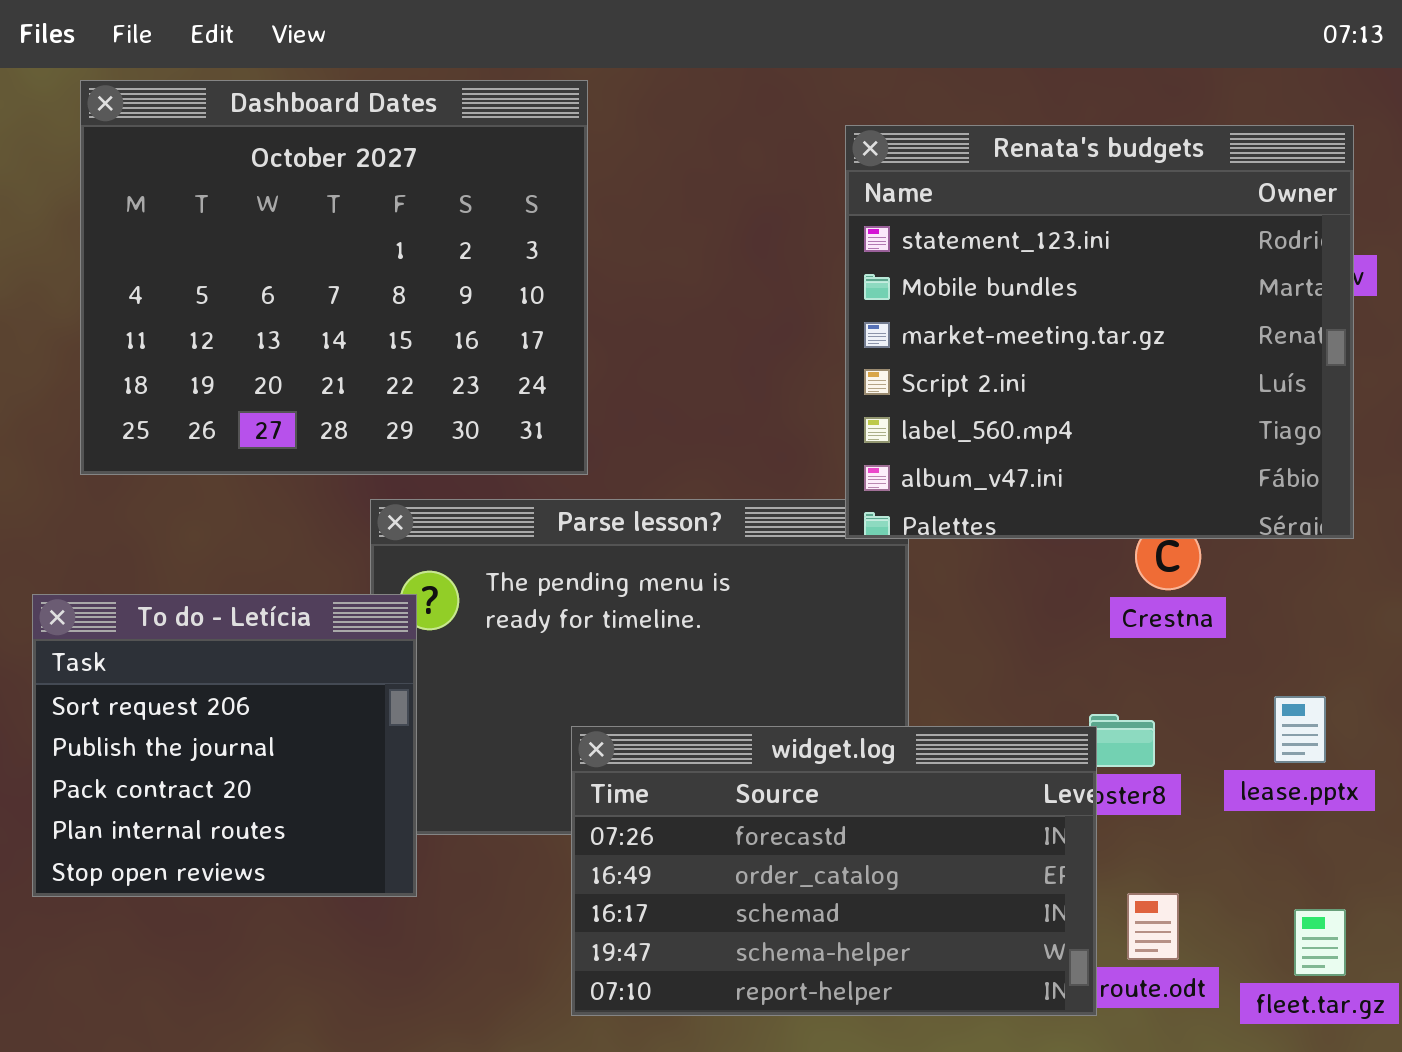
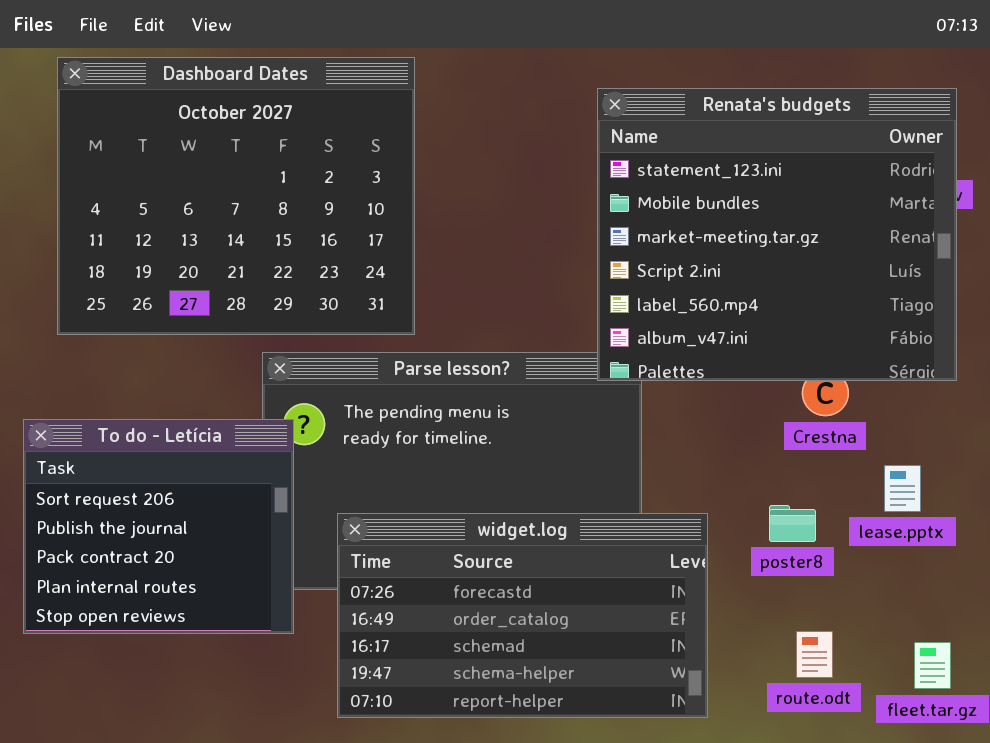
lease.pptx: [1274,696,1326,763] -> [884,465,921,512], moved
widget.log: [571,726,1097,1016] -> [337,513,708,718], moved

